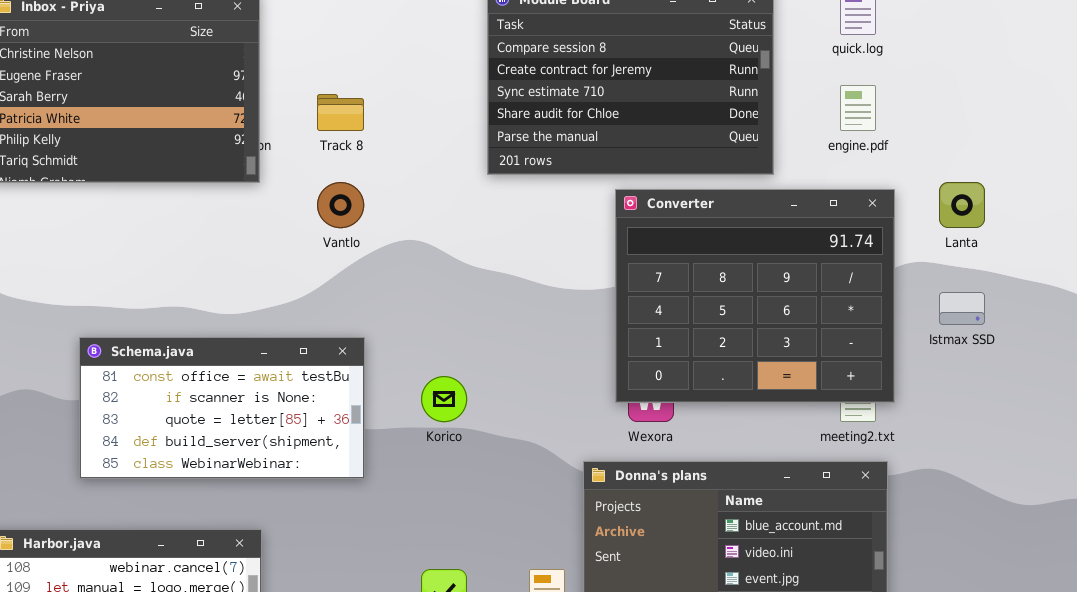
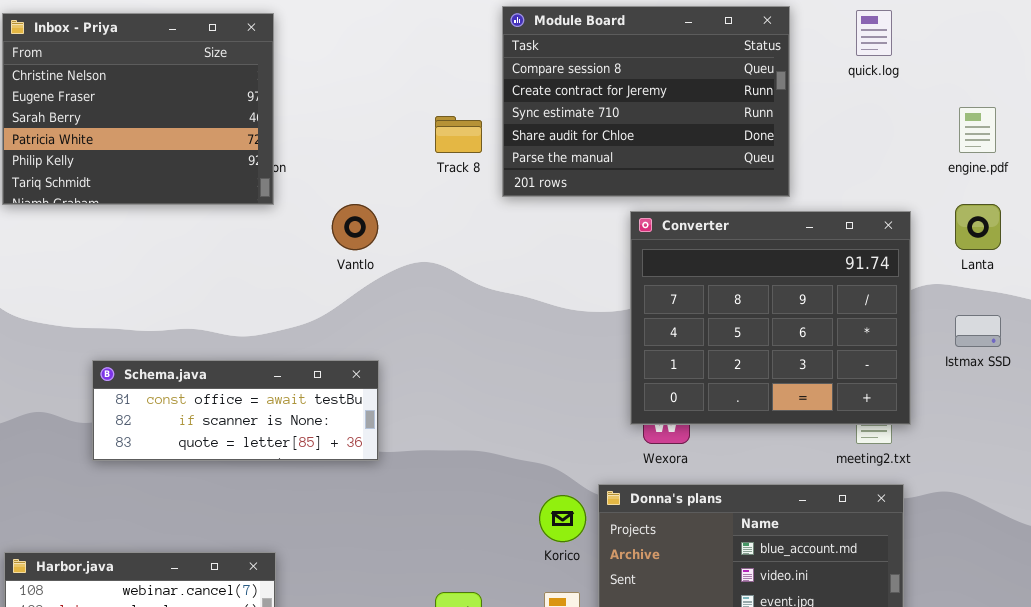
engine.pdf: [840,85,876,131] -> [959,107,996,153], moved
Track 8: [317,94,364,131] -> [435,116,482,153], moved
Schema.java: [79,337,365,479] -> [92,360,379,461], resized
Korico: [421,376,467,422] -> [539,495,586,542], moved

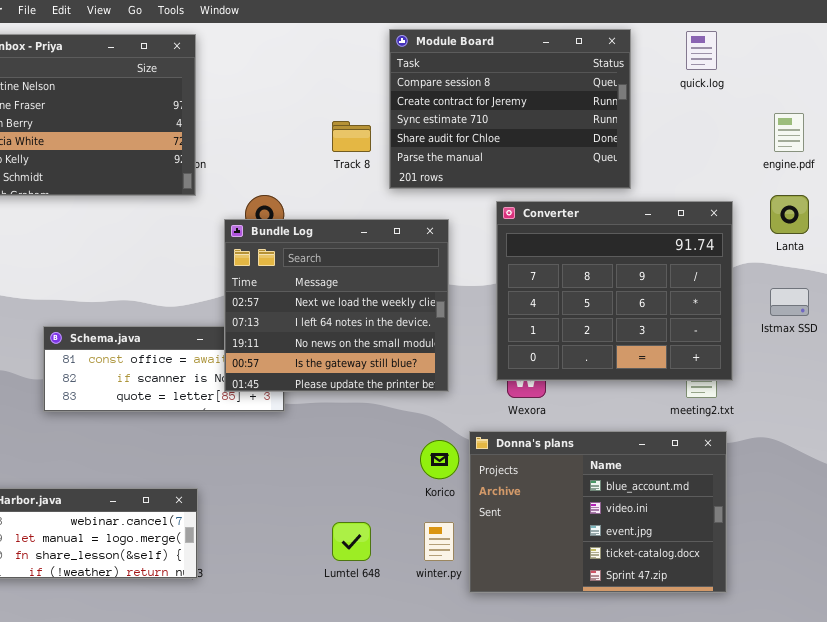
Bundle Log: none -> [224,219,449,392], opened

